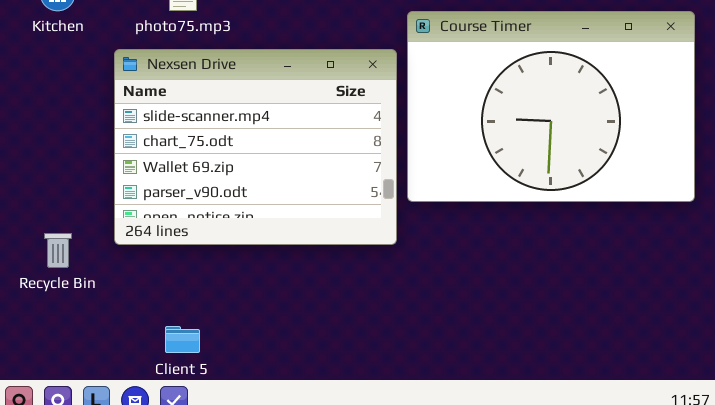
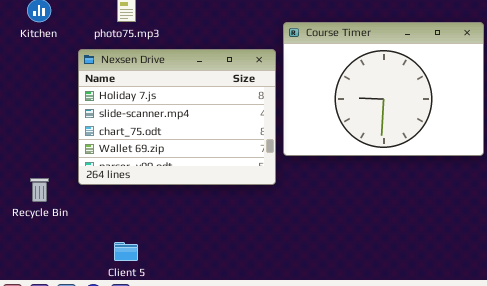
Nexsen Drive: [114,49,397,245] -> [78,49,276,185], scrolled up 1 row

